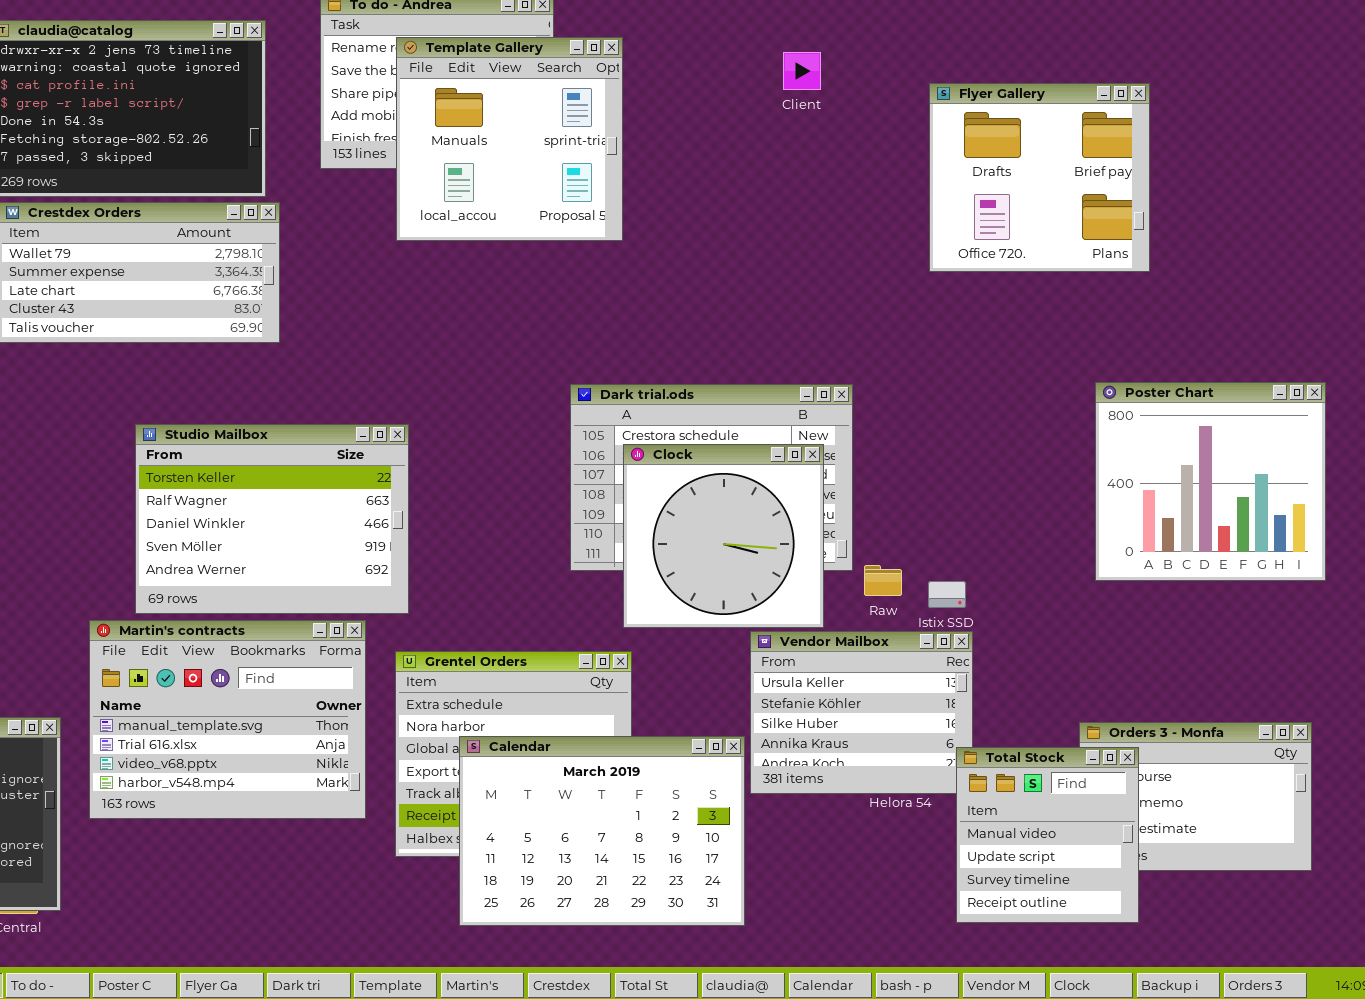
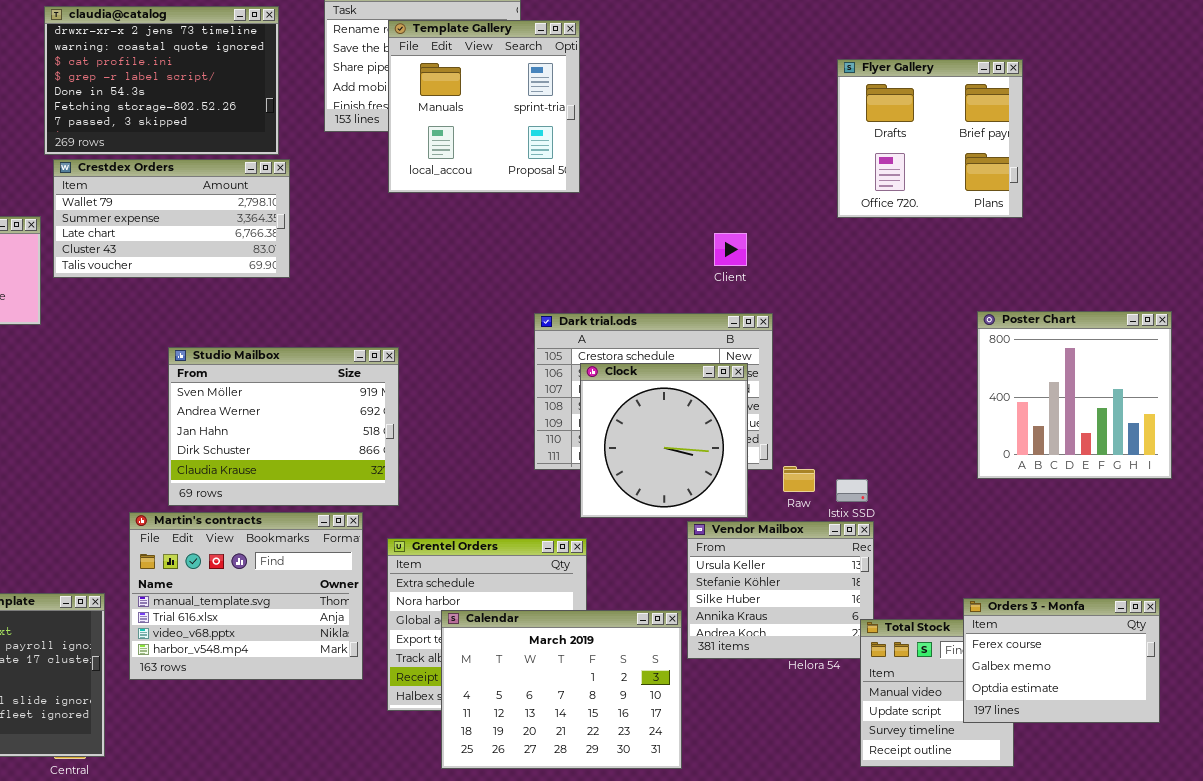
Client: [783,52,821,90] -> [714,233,747,266], moved
Studio Mailbox: [135,424,409,614] -> [168,347,399,506], scrolled down 3 rows
Orders 3 - Monfa: [1079,722,1312,871] -> [963,598,1160,723], raised

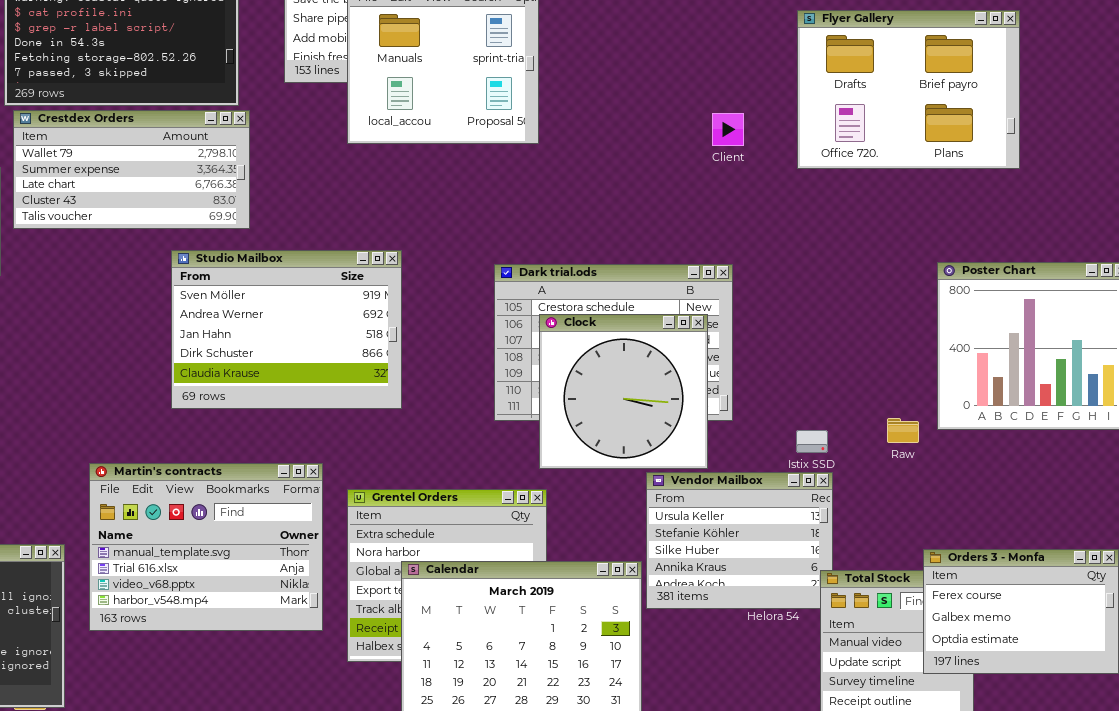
Flyer Gallery: [837,59,1023,218] -> [797,10,1020,169], resized
Client: [714,233,747,266] -> [712,113,744,146], moved
Studio Mailbox: [168,347,399,506] -> [171,250,402,409], moved
Raw: [783,466,815,492] -> [887,418,919,443], moved

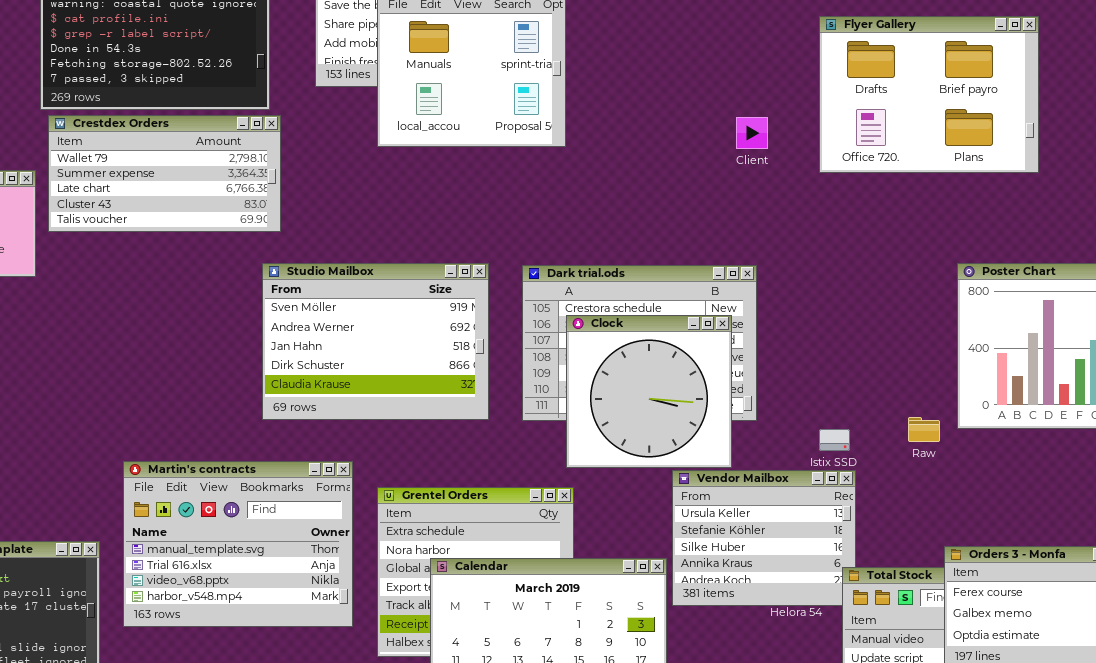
Studio Mailbox: [171,250,402,409] -> [262,263,489,420], moved

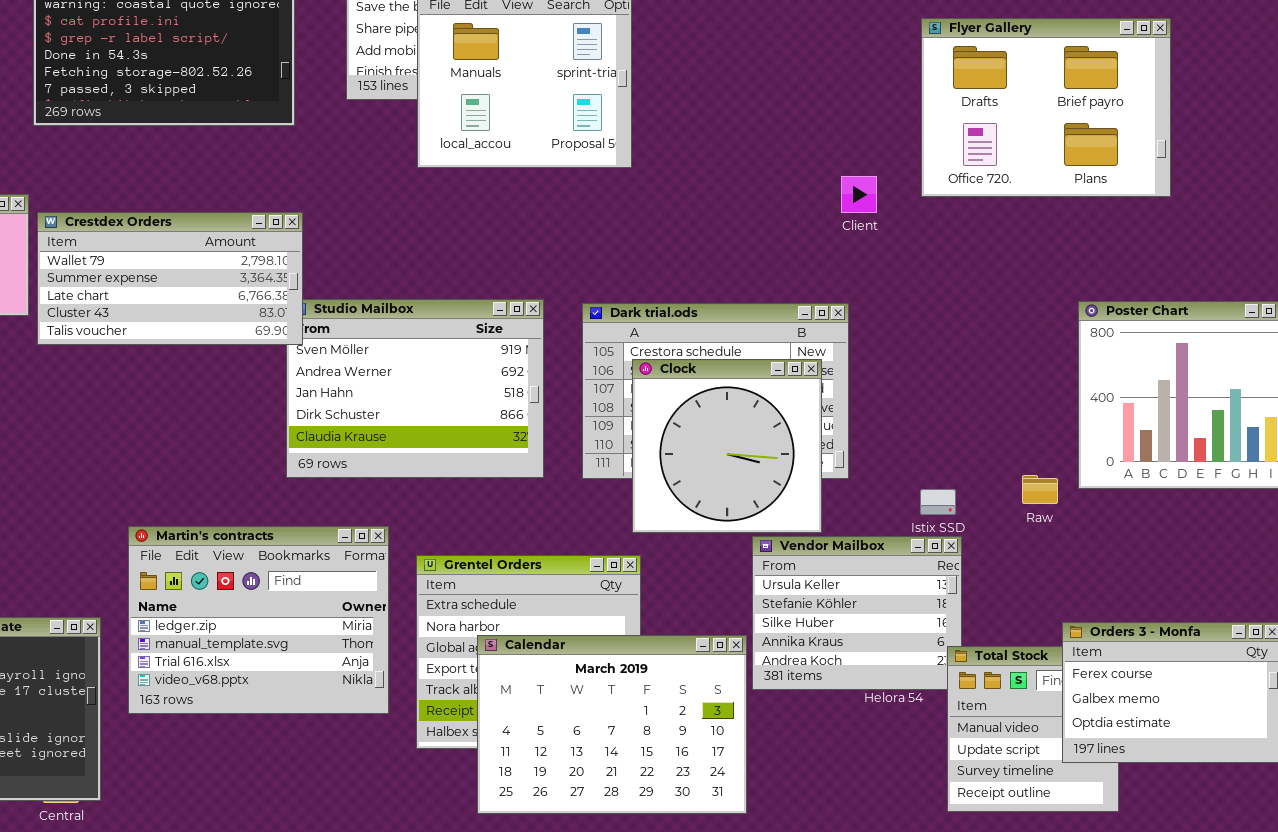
Crestdex Orders: [48,115,281,232] -> [37,212,303,345], moved
Client: [736,117,768,149] -> [841,176,877,213], moved
Martin's contracts: [123,461,353,627] -> [128,526,389,714], scrolled up 1 row

